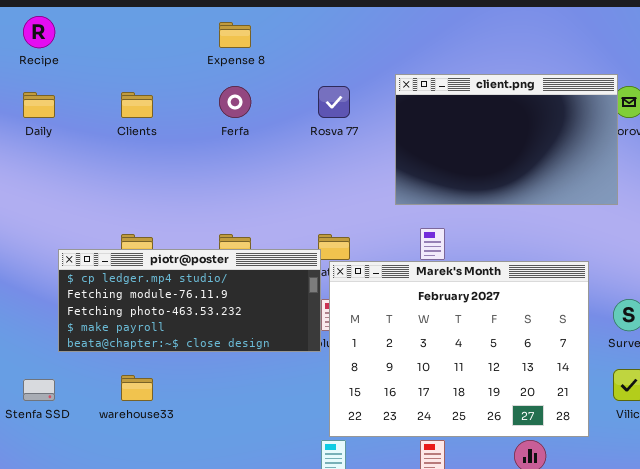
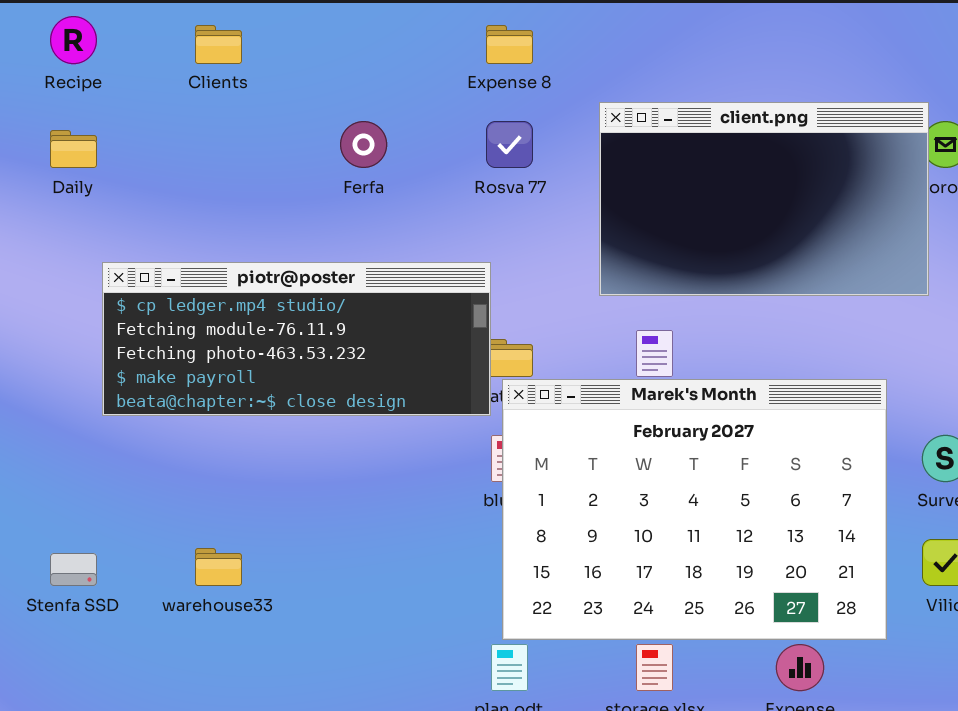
Expense 8: [219,22,251,48] -> [486,25,533,64], moved
Clients: [121,92,153,118] -> [195,25,242,64], moved
piotr@poster: [58,249,321,352] -> [102,262,491,416], moved

